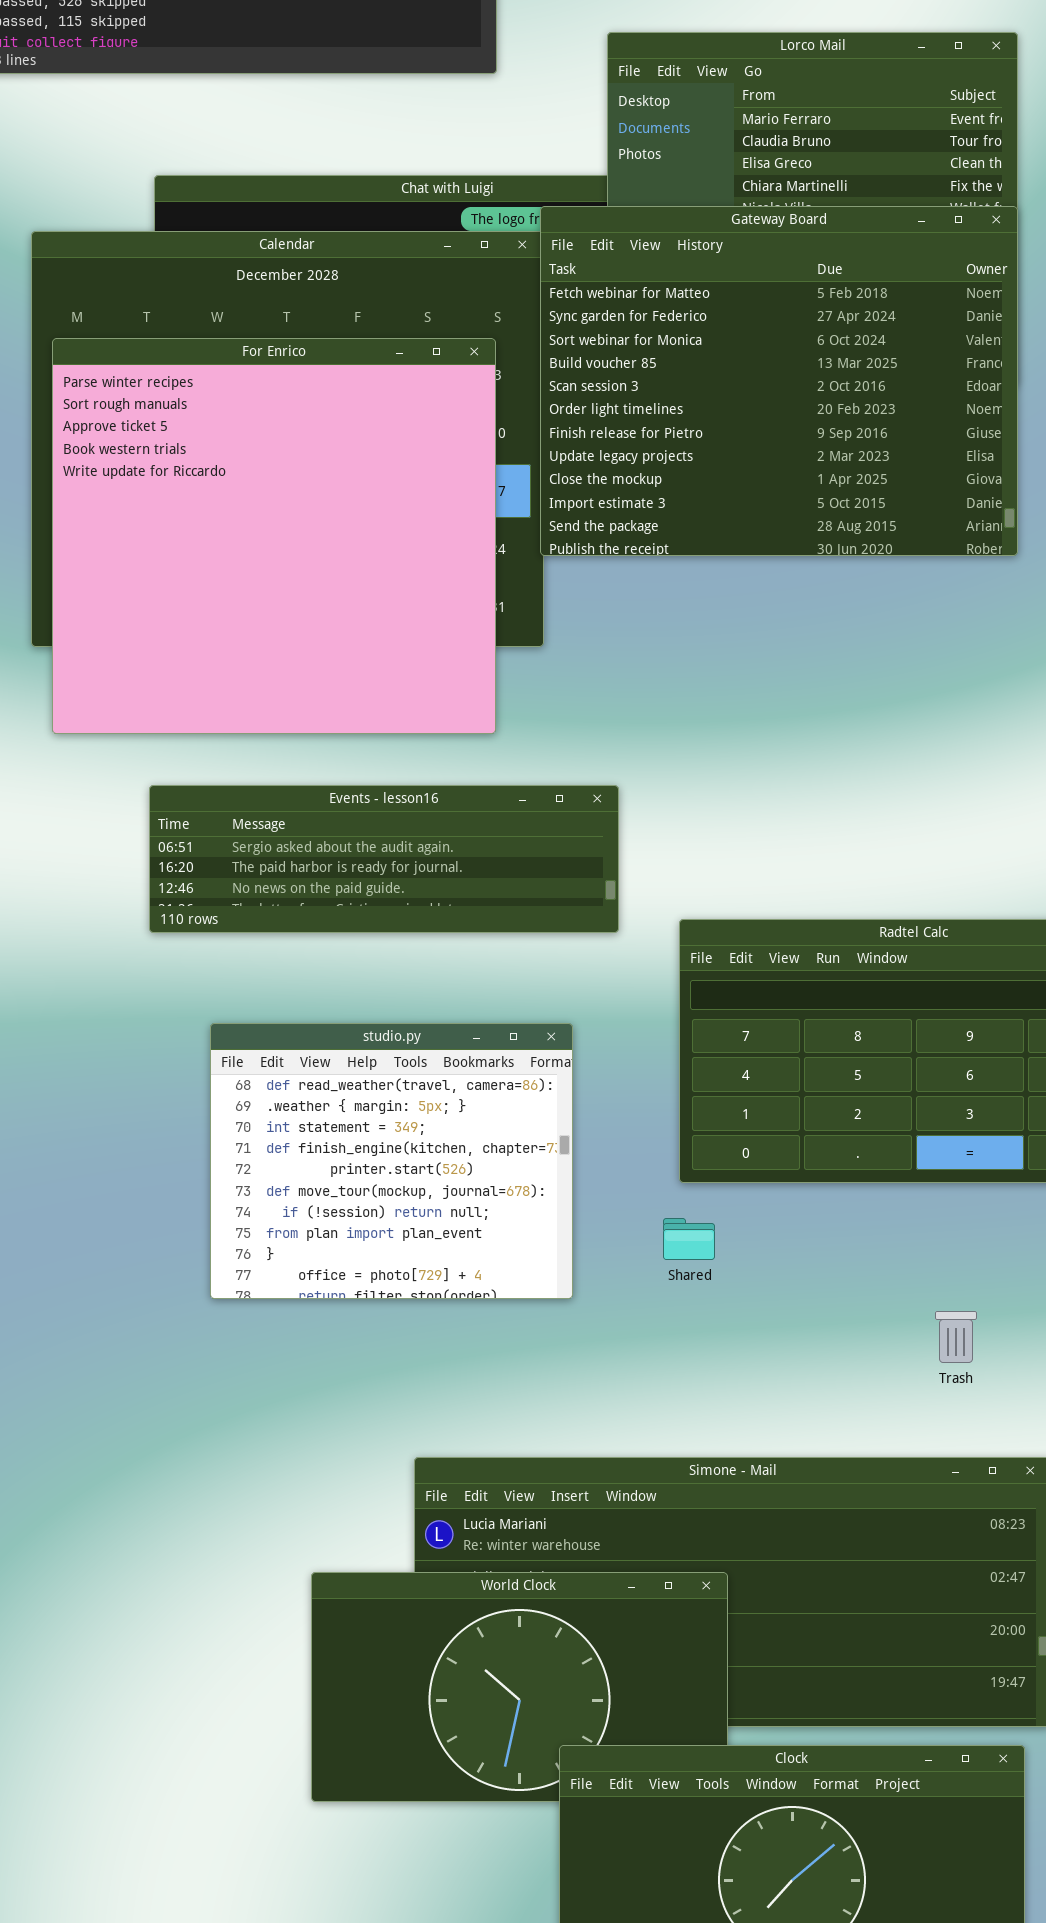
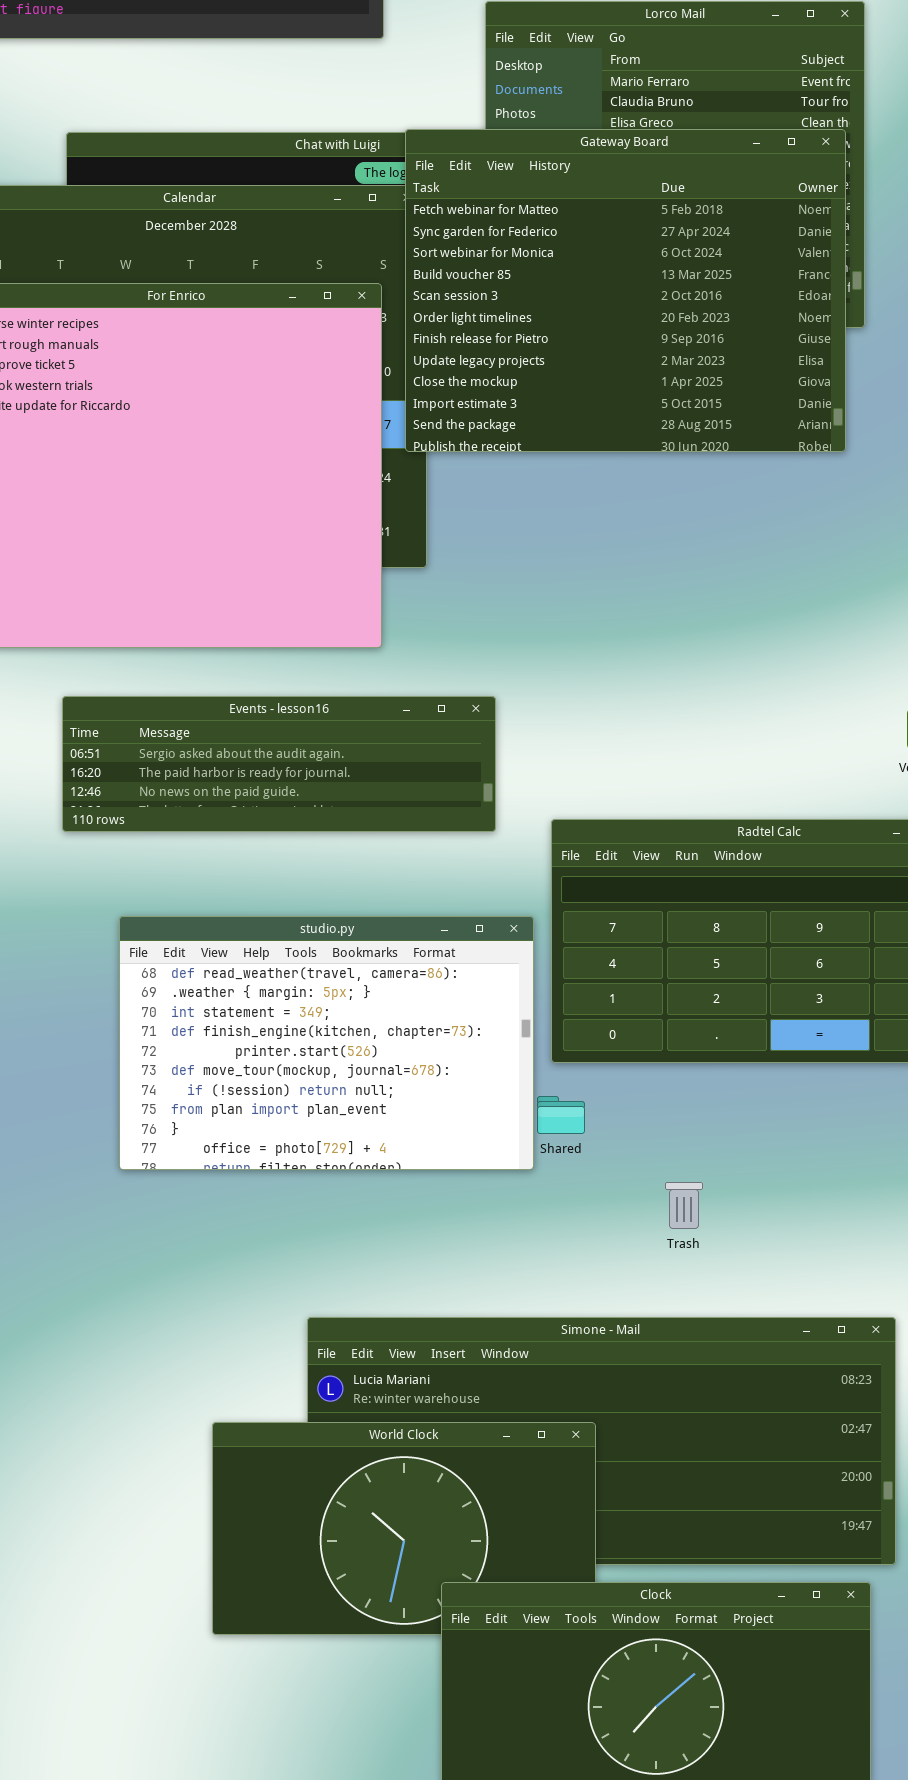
Gateway Board: [540,206,1018,556] -> [405,129,846,452], moved
studio.py: [210,1023,573,1299] -> [119,916,534,1170], resized
Trash: [935,1311,977,1363] -> [665,1182,703,1229], moved

